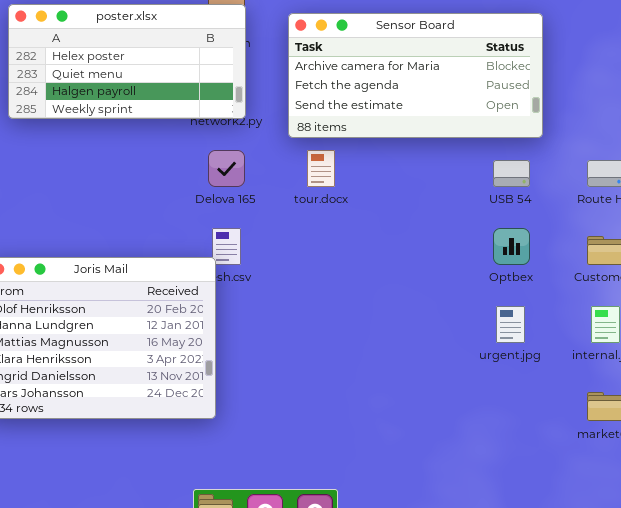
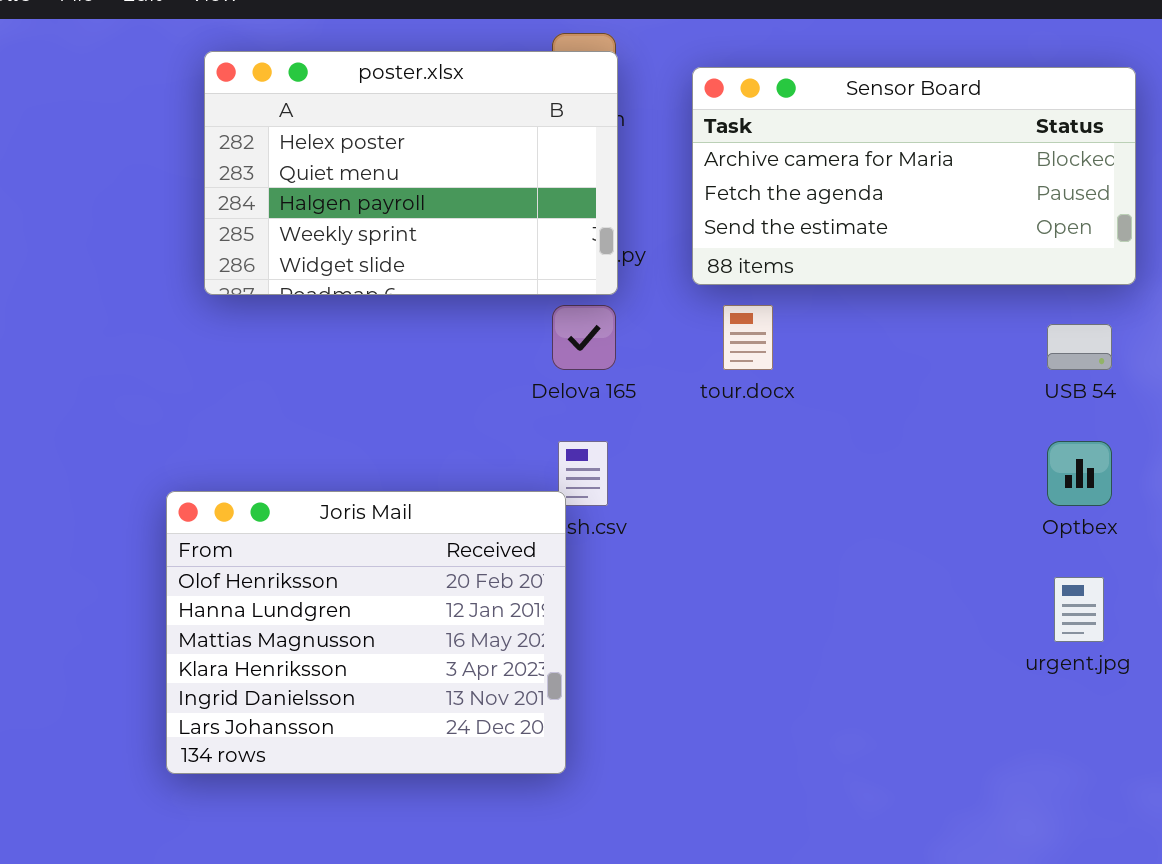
poster.xlsx: [8,4,246,119] -> [204,51,618,295], resized

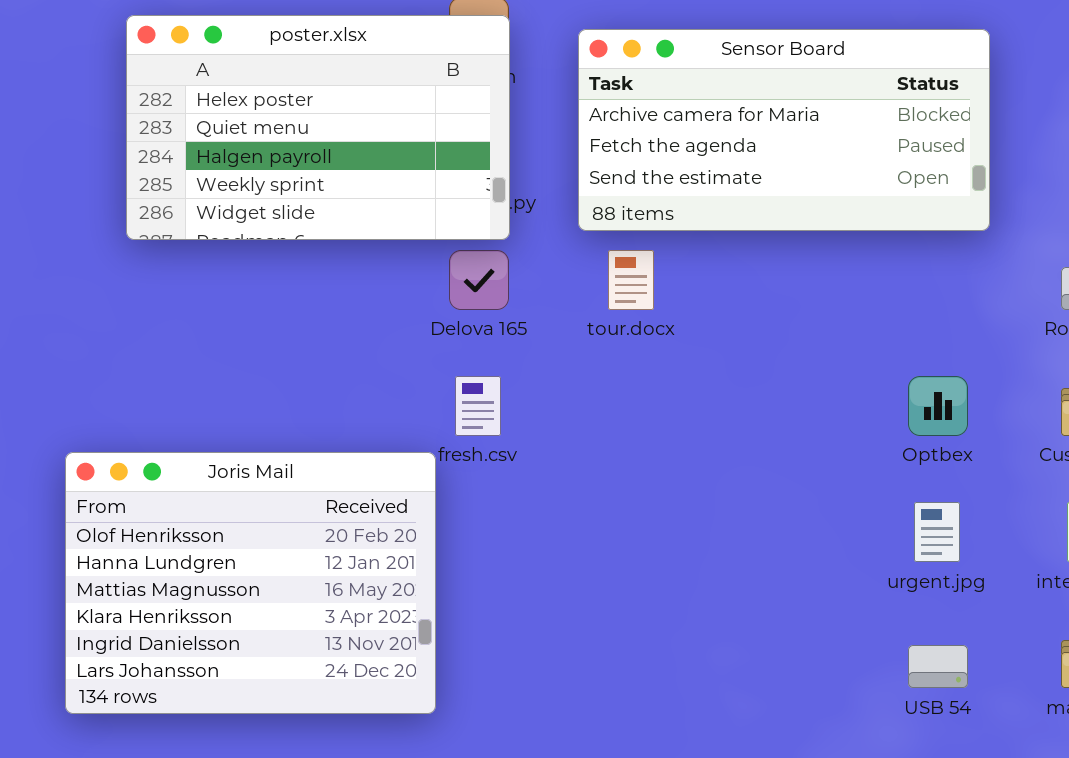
USB 54: [1047,324,1112,370] -> [908,645,968,688], moved
Joris Mail: [166,491,566,774] -> [65,452,436,714], moved

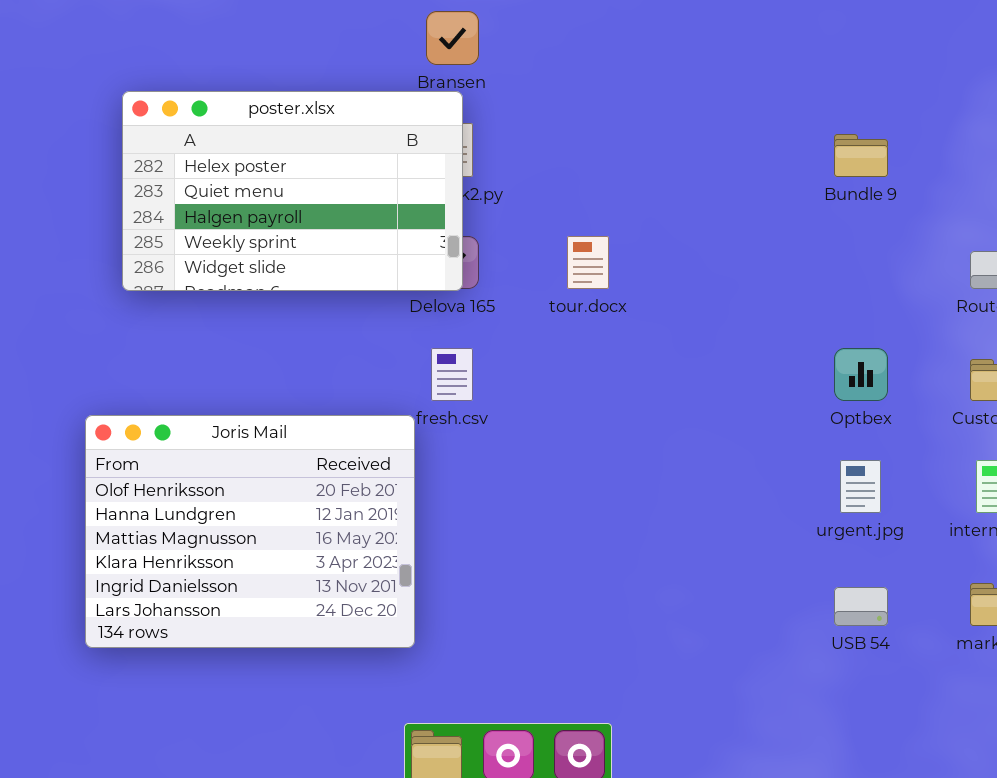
poster.xlsx: [126,15,510,240] -> [122,91,463,291], moved
Sensor Board: [578,29,990,231] -> none, closed

